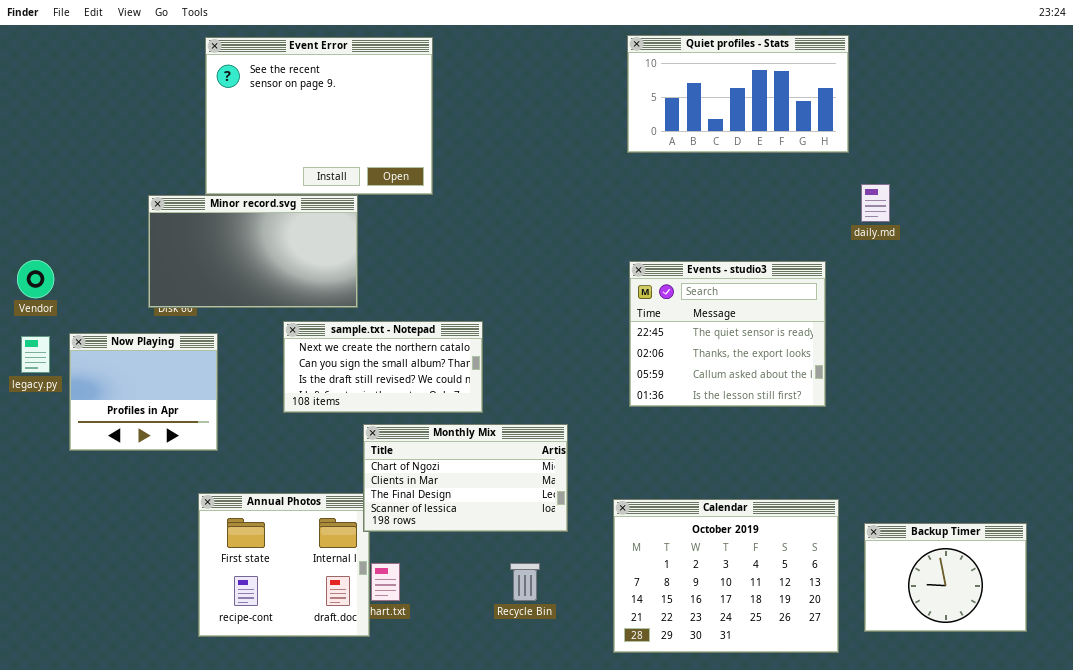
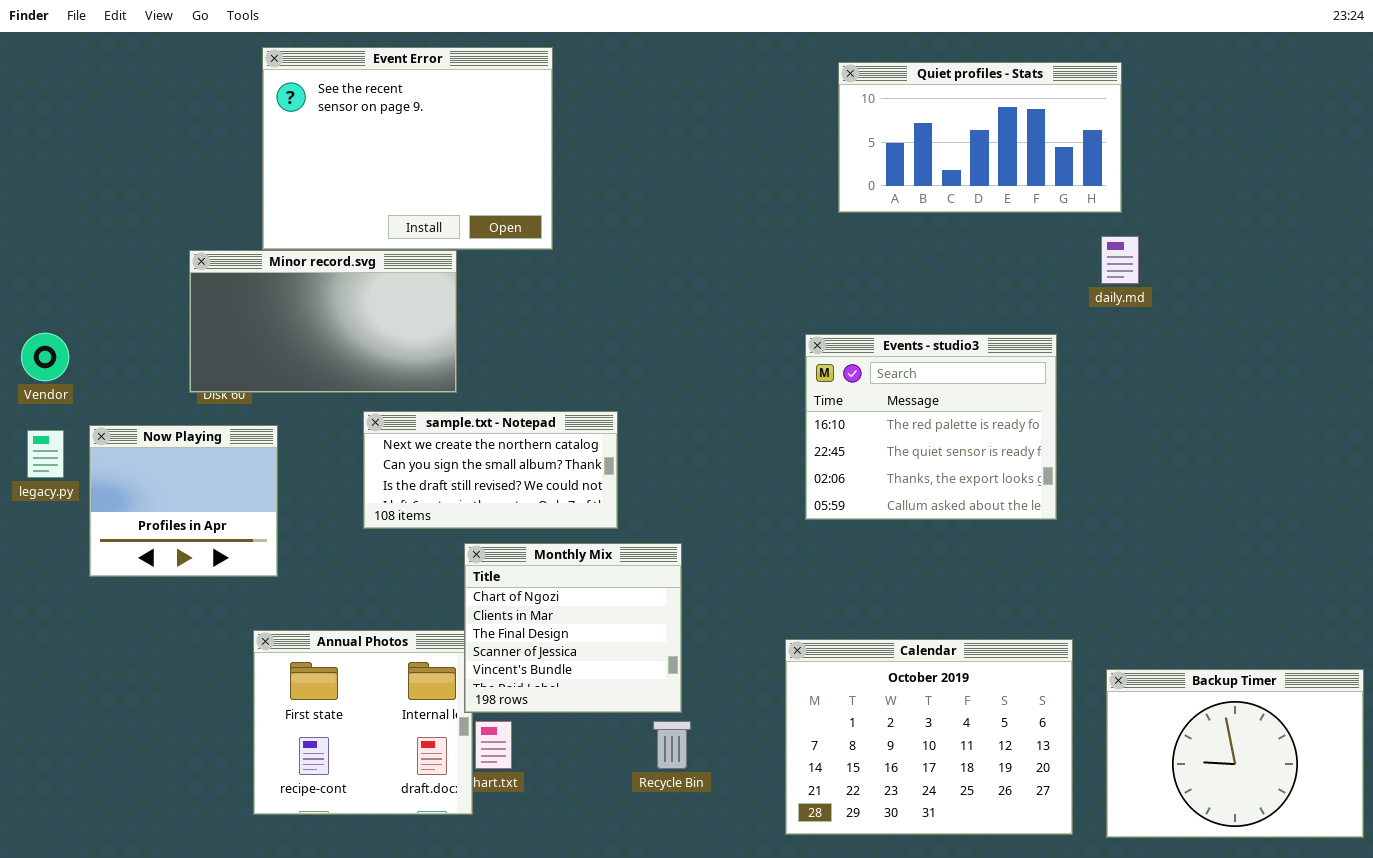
Quiet profiles - Stats: [627,35,849,153] -> [838,62,1122,213], moved
Events - studio3: [629,261,826,407] -> [805,334,1057,520], scrolled up 1 row
Monthly Mix: [363,424,568,532] -> [464,543,682,713], resized
Backup Timer: [864,523,1027,632] -> [1106,669,1364,838], resized

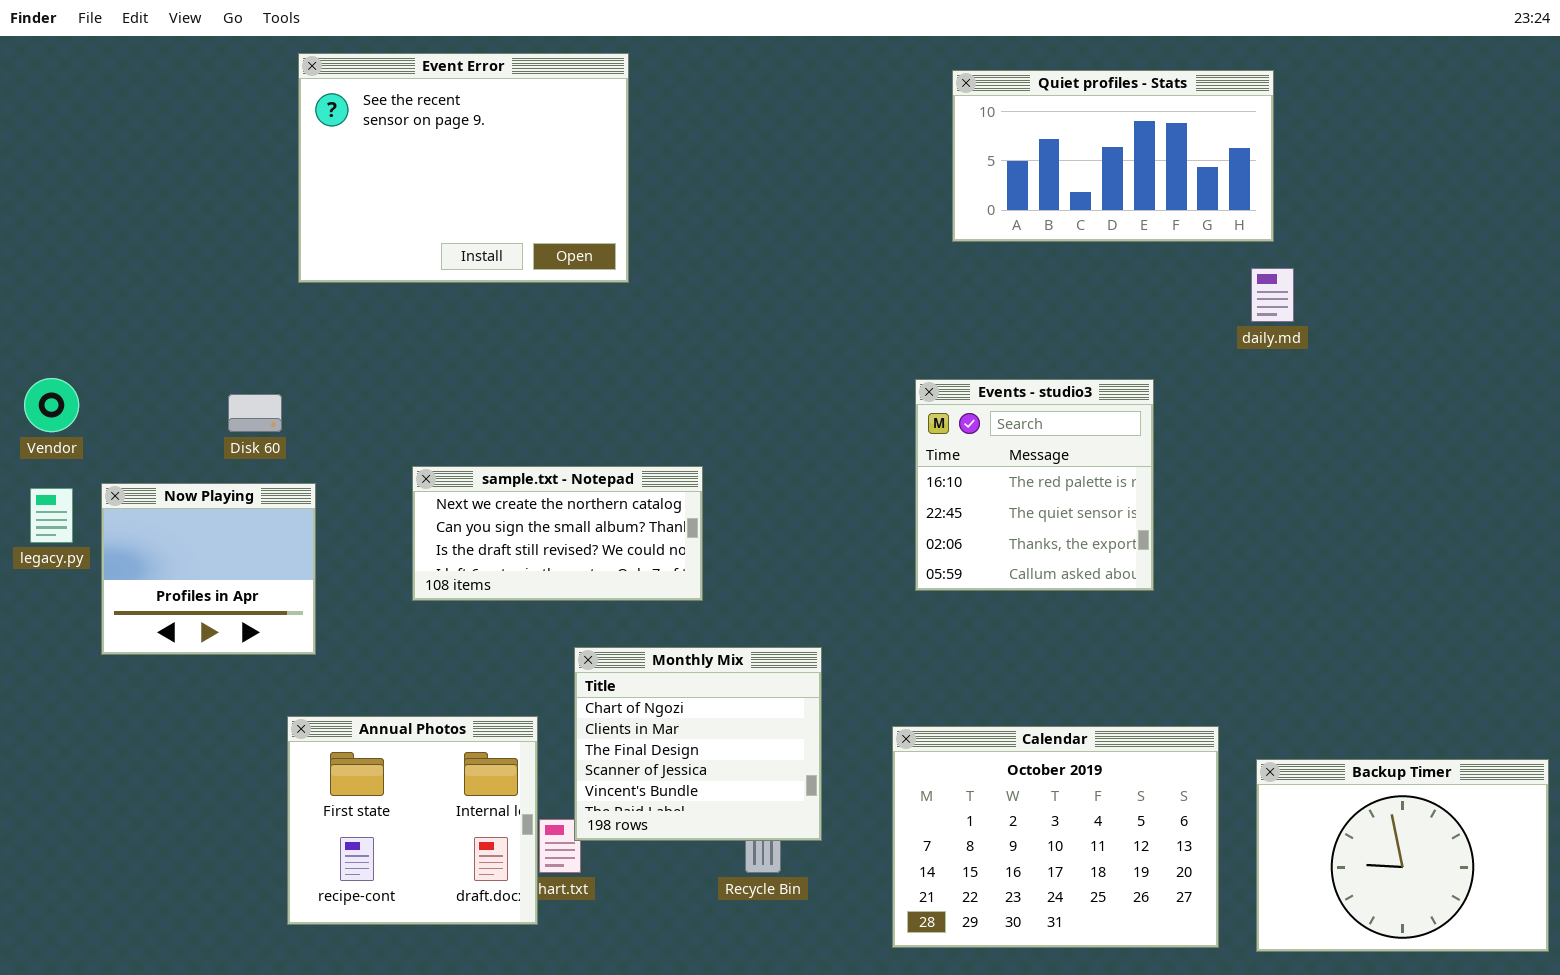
Minor record.svg: [189,250,457,393] -> none, closed
Events - studio3: [805,334,1057,520] -> [915,379,1154,591], resized
Monthly Mix: [464,543,682,713] -> [574,647,822,841], moved

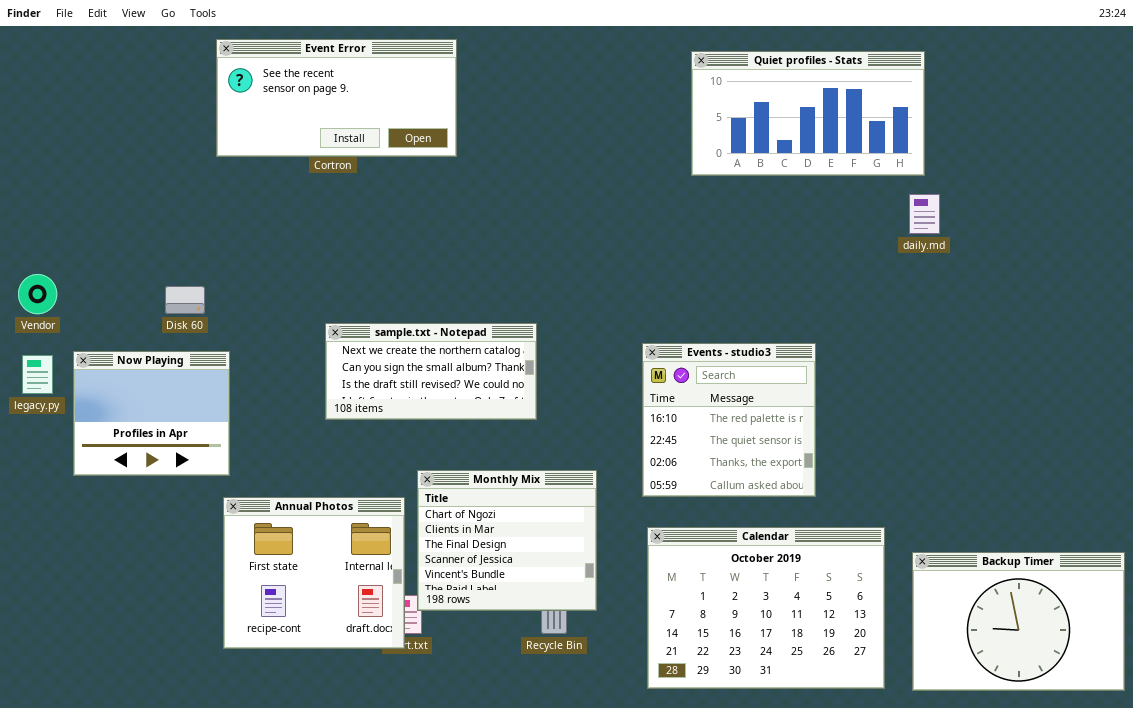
Event Error: [298,53,629,283] -> [216,39,457,157], resized
Events - studio3: [915,379,1154,591] -> [642,343,816,497], moved
sample.txt - Notepad: [412,466,703,601] -> [325,323,537,420], moved
Annual Photos: [287,716,538,925] -> [223,497,405,649], moved

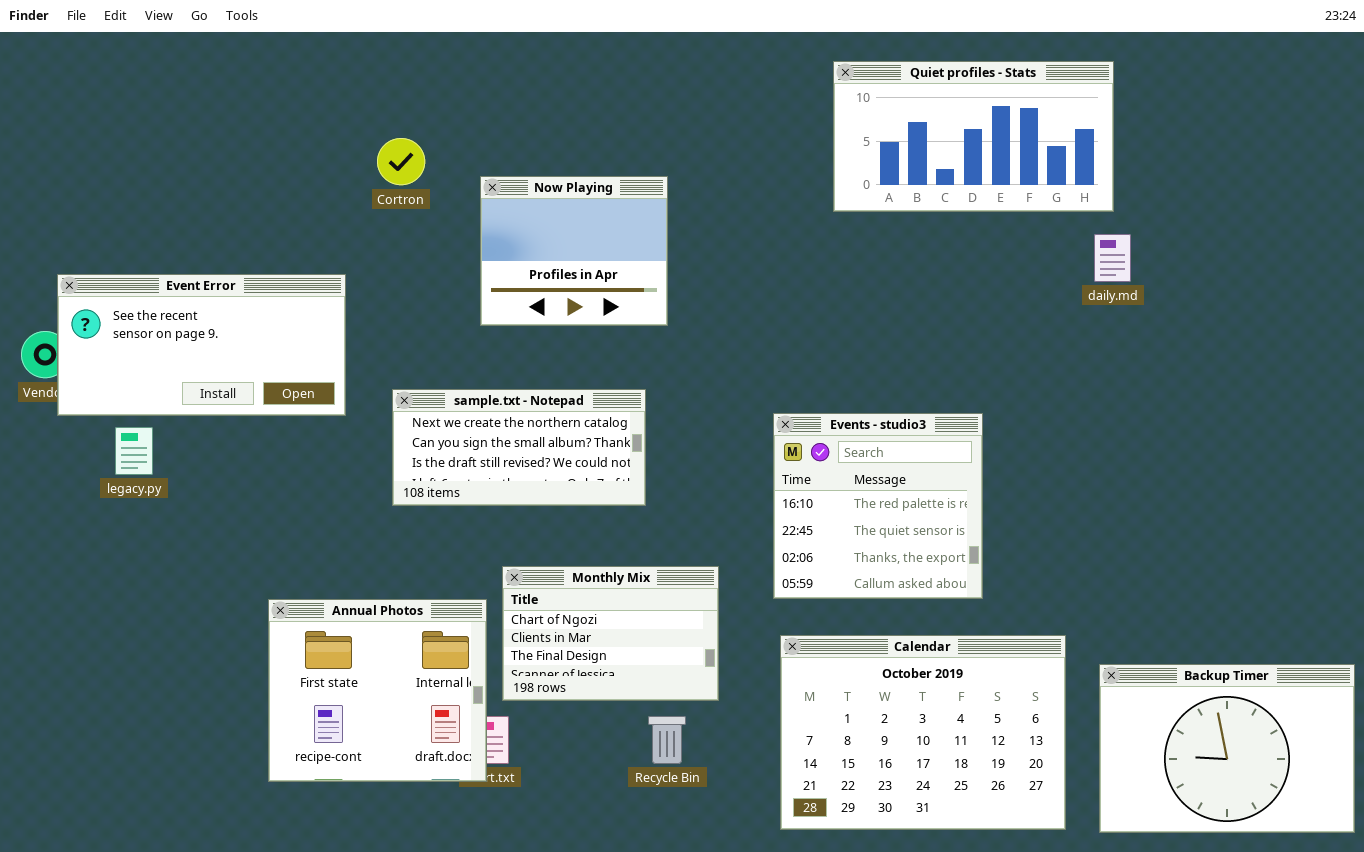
Event Error: [216,39,457,157] -> [57,274,346,416], moved
Now Playing: [73,351,230,476] -> [480,176,668,326], moved
legacy.py: [22,355,53,394] -> [115,427,153,475], moved
Monthly Mix: [417,470,597,611] -> [502,566,719,701], resized

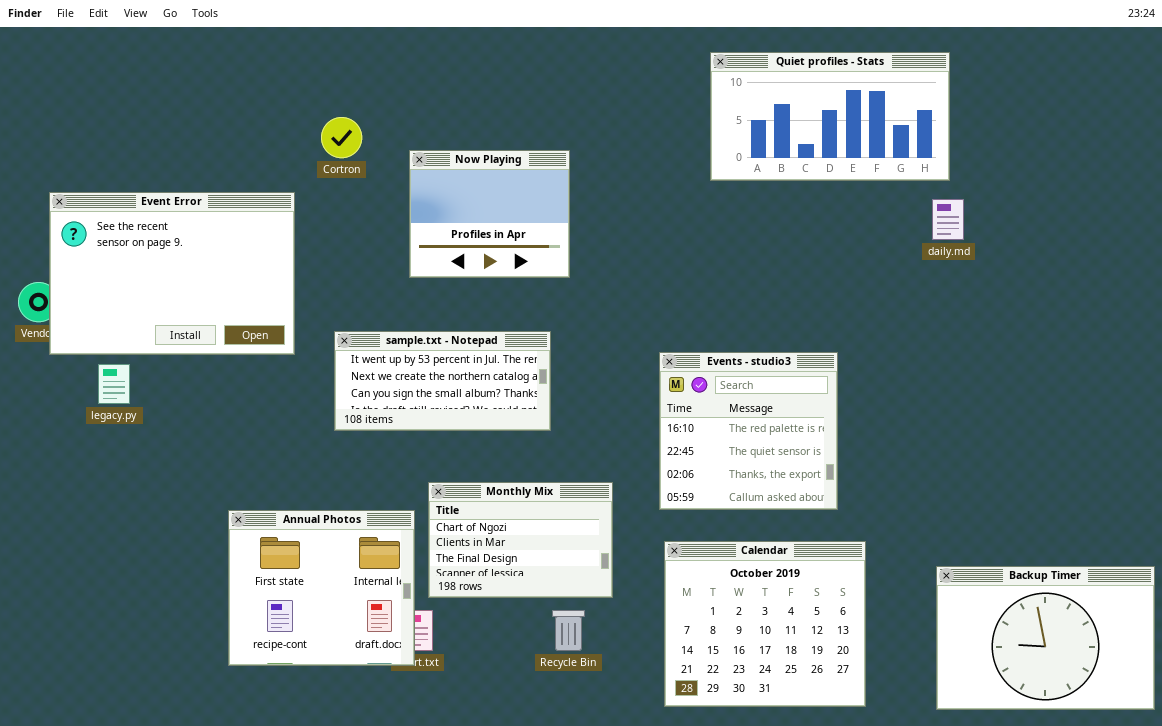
Event Error: [57,274,346,416] -> [49,192,295,355], resized
sample.txt - Notepad: [392,389,646,506] -> [334,331,551,431], scrolled up 1 row
Calendar: [780,635,1066,830] -> [664,541,866,707], resized

